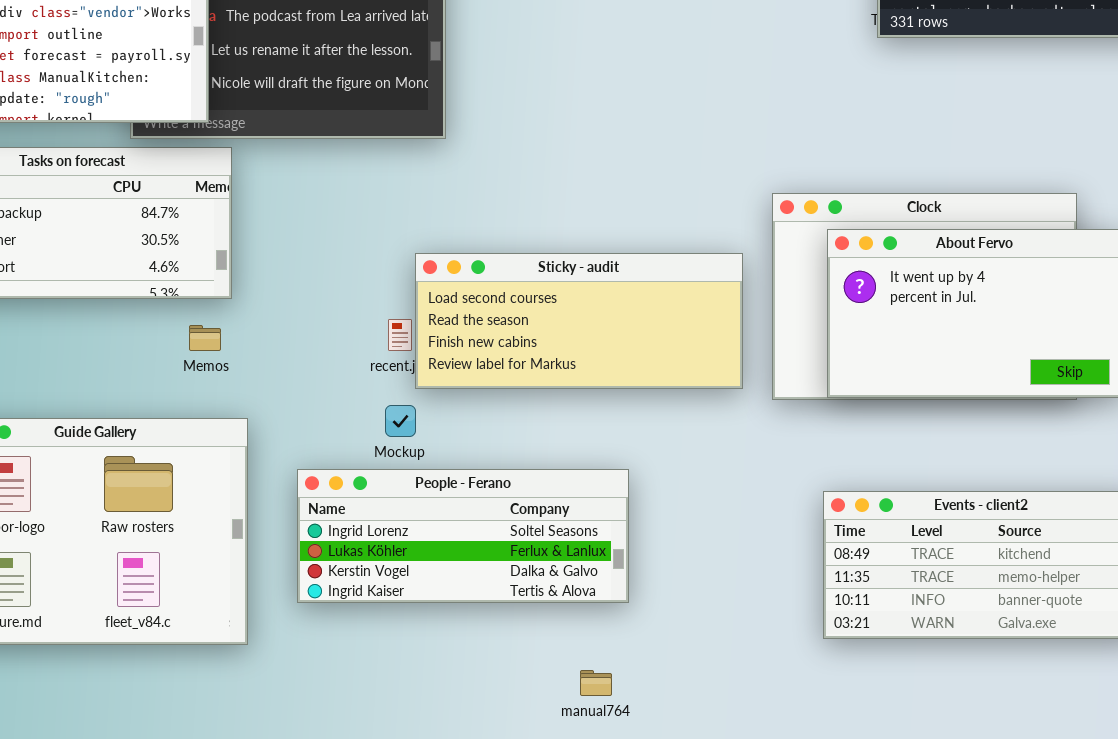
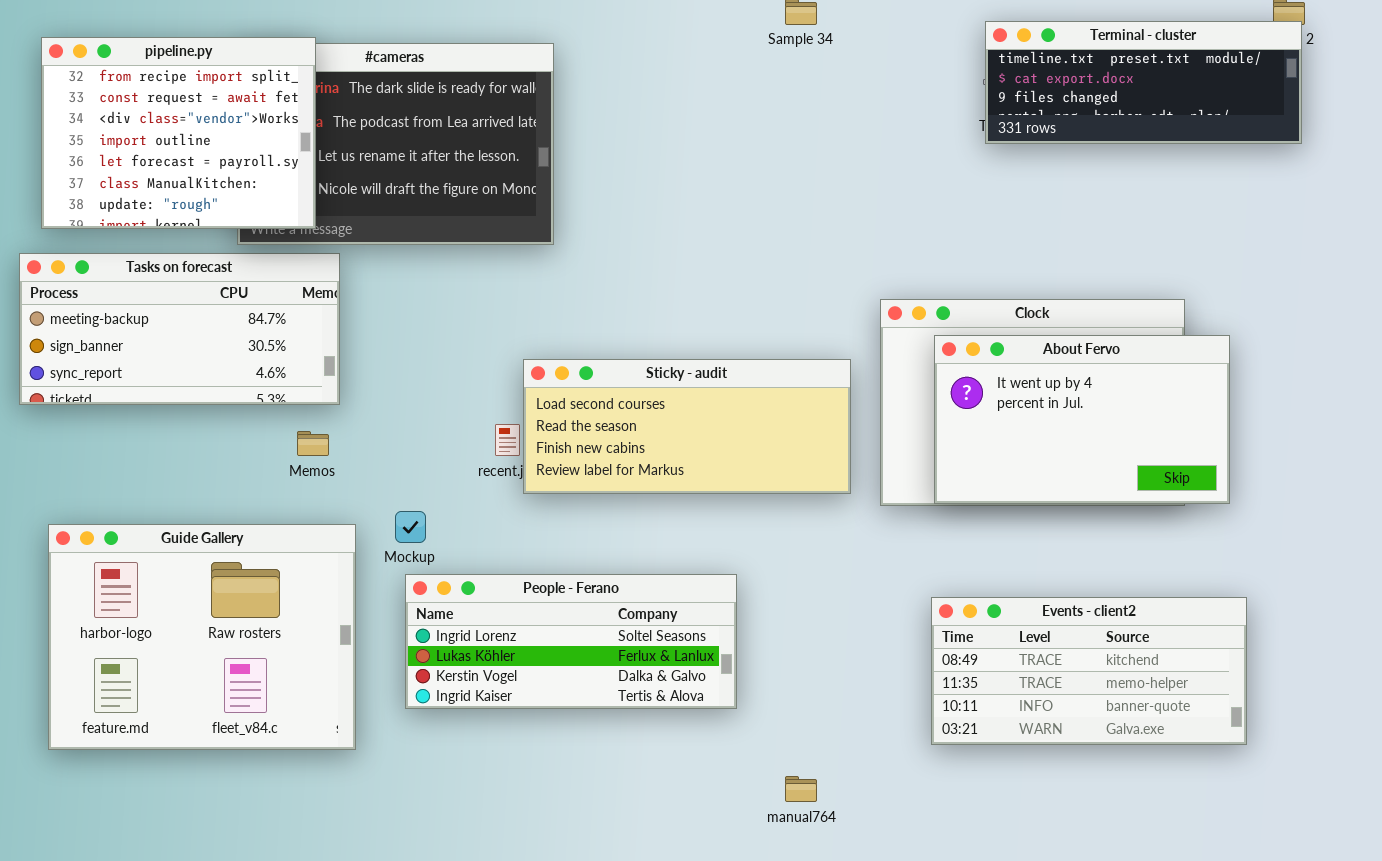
Mockup: [385,405,416,437] -> [395,511,426,543], moved
manual764: [580,670,612,696] -> [785,776,817,802], moved

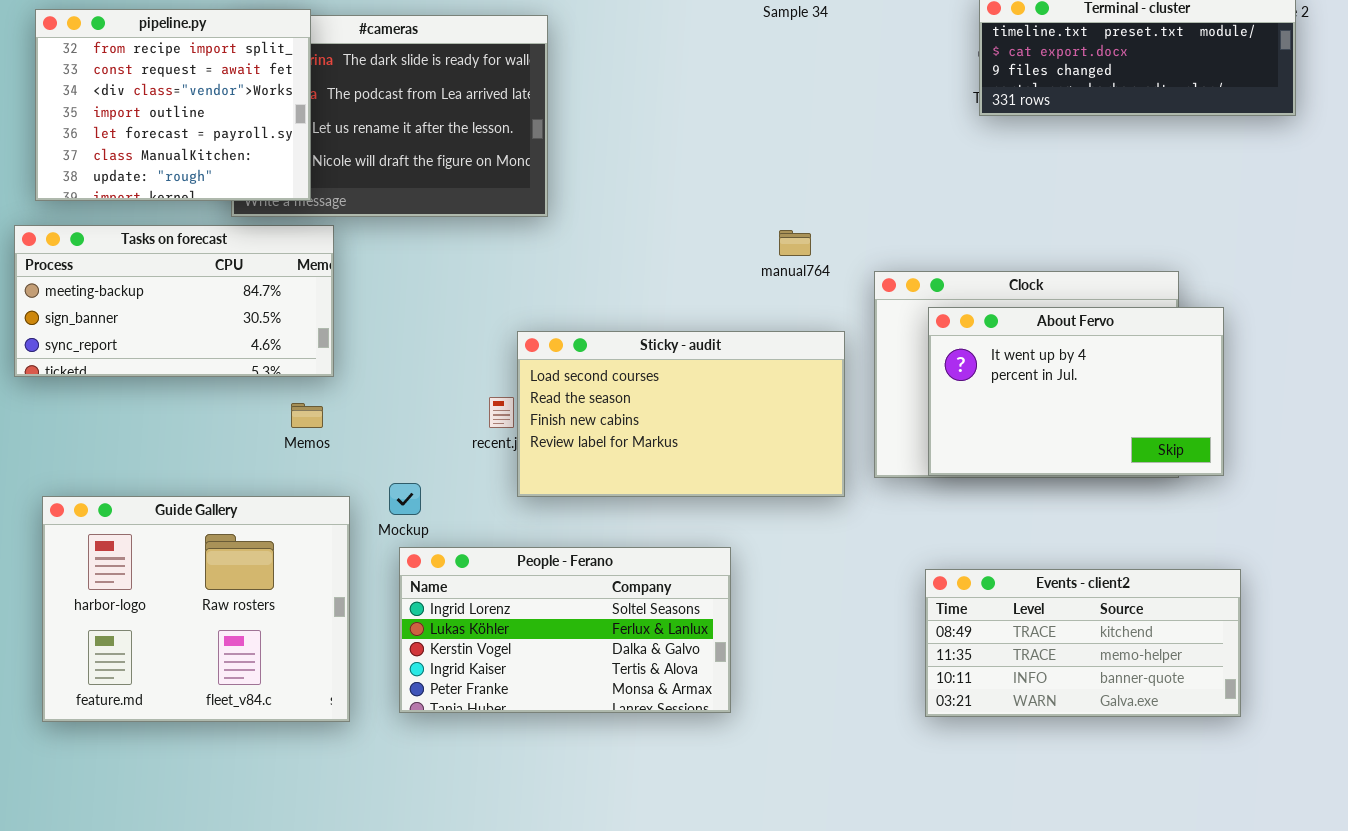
Sticky - audit: [523,359,851,494] -> [517,331,845,497], resized
People - Ferano: [405,574,737,709] -> [399,547,731,713], resized
manual764: [785,776,817,802] -> [779,230,811,256], moved

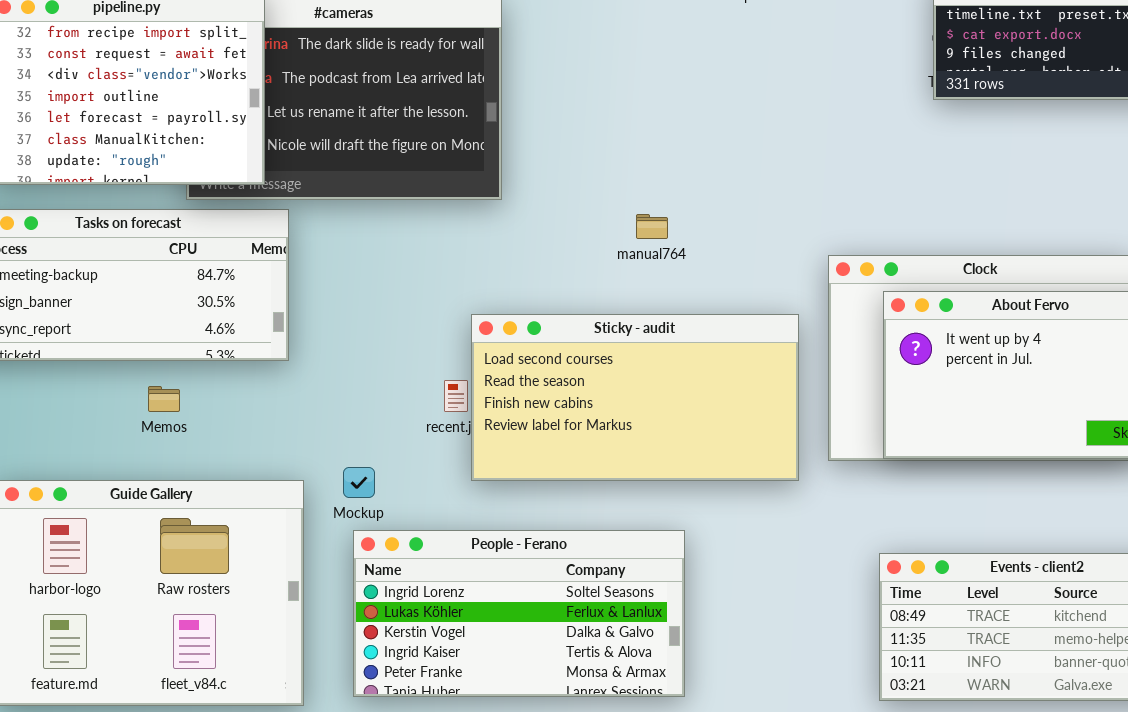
manual764: [779,230,811,256] -> [636,214,668,239], moved
Memos: [291,403,323,428] -> [148,386,180,412], moved

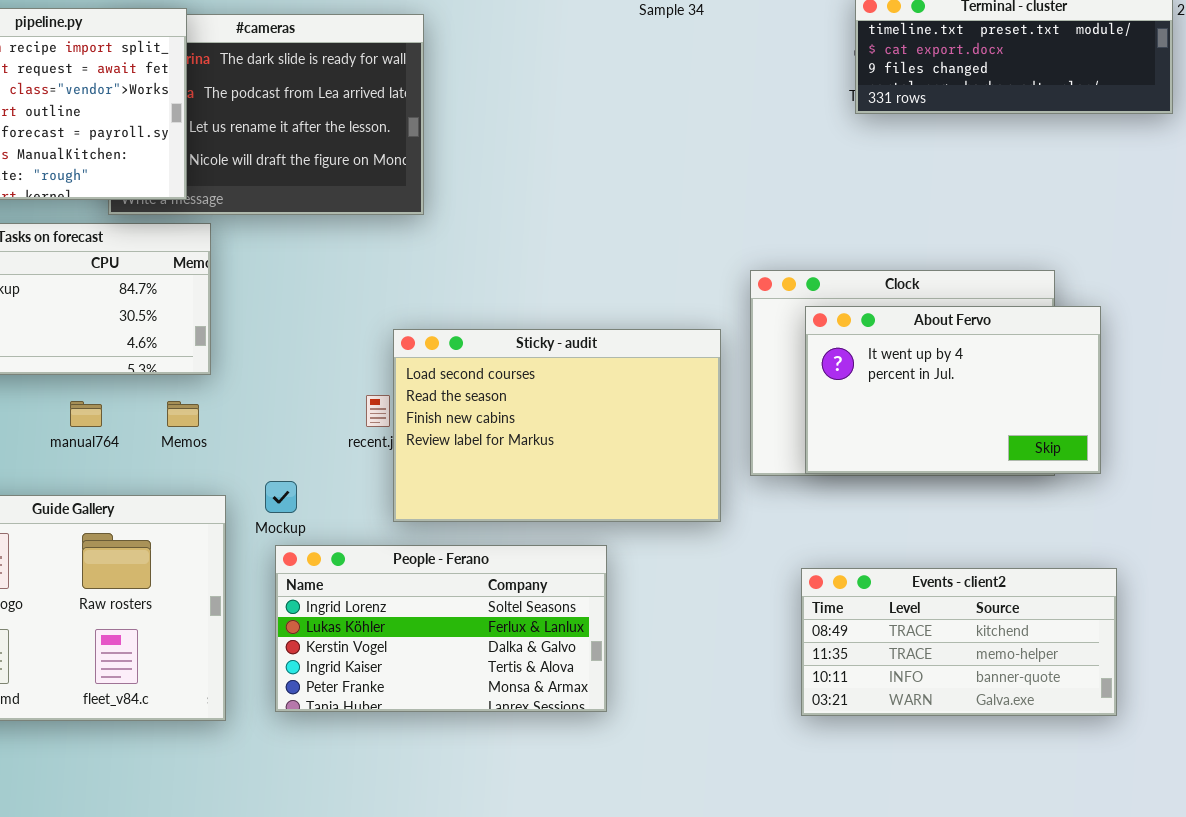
manual764: [636,214,668,239] -> [70,401,102,427], moved
Sticky - audit: [471,314,799,481] -> [393,329,721,522], resized
Memos: [148,386,180,412] -> [167,401,199,427], moved

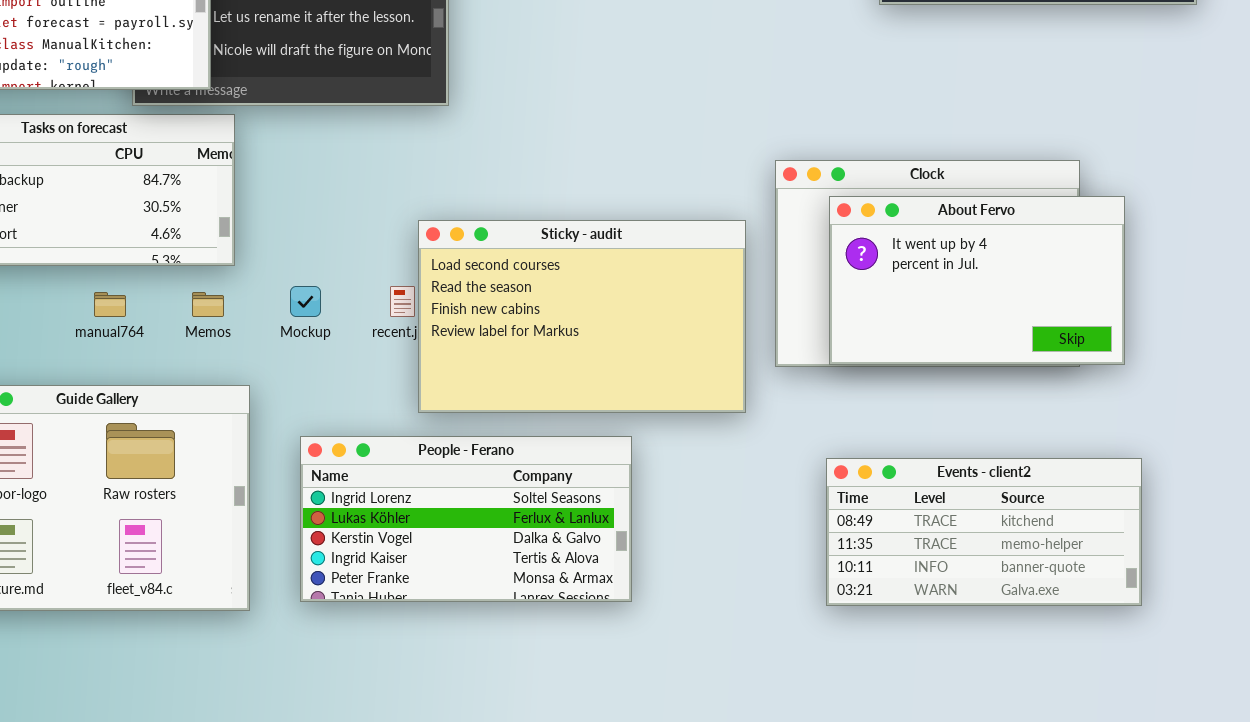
Mockup: [265,481,297,513] -> [290,286,321,317], moved

